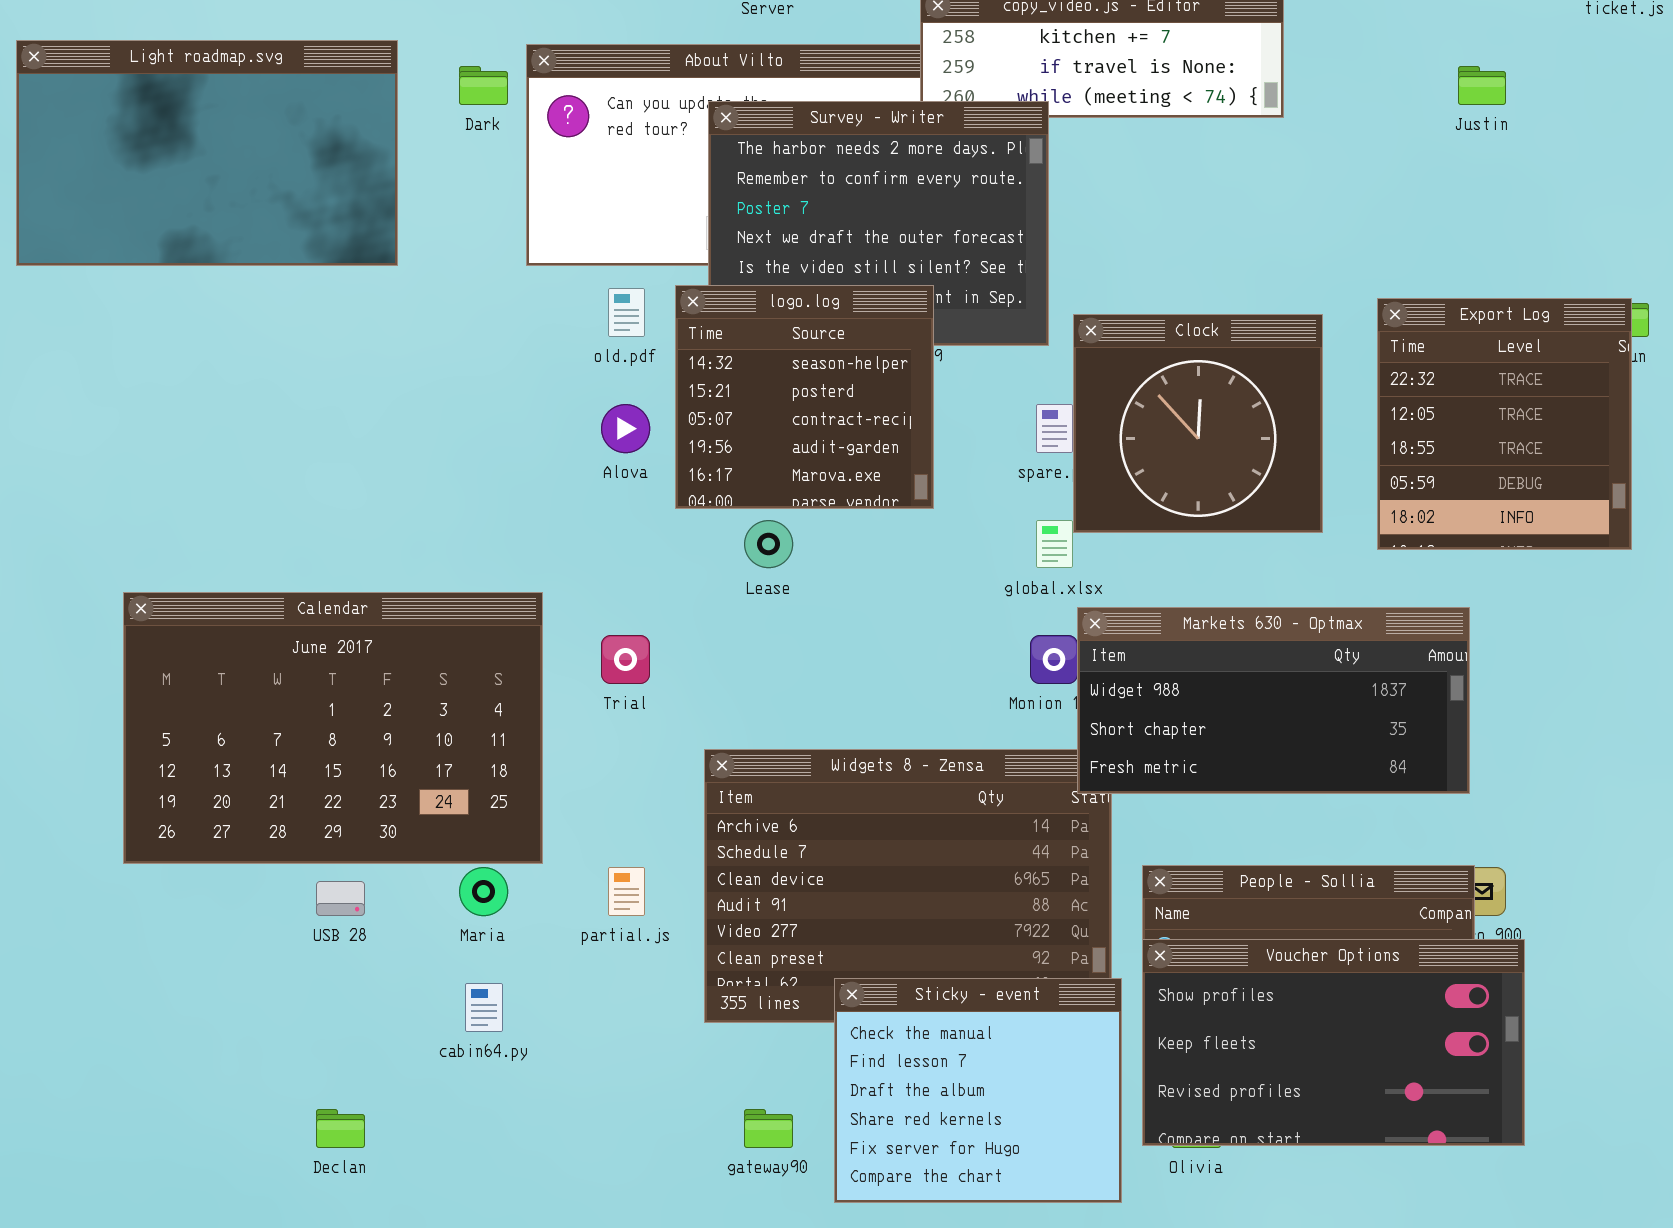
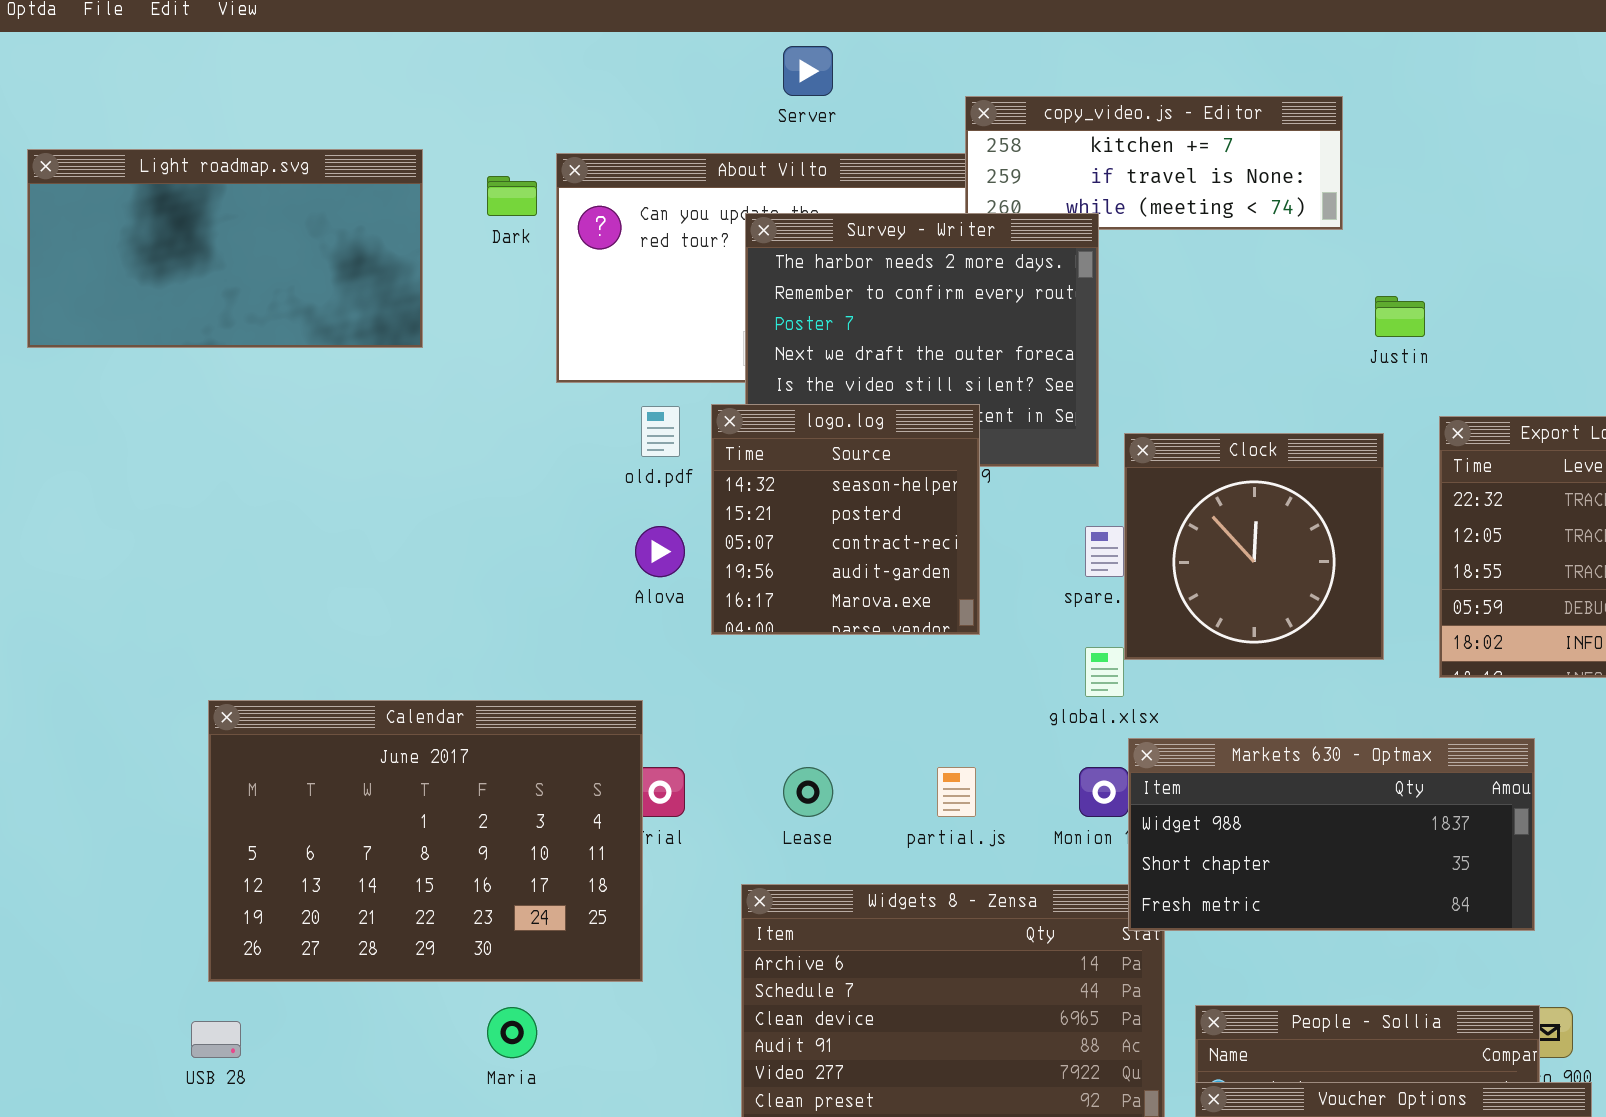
Light roadmap.svg: [16,40,398,266] -> [27,149,423,348], resized
Justin: [1458,66,1506,105] -> [1375,296,1425,337], moved
Lease: [744,520,793,568] -> [783,767,833,817], moved
Calendar: [123,592,543,864] -> [208,700,643,982], moved
partial.js: [608,867,645,916] -> [937,767,976,817], moved
USB 28: [316,881,365,916] -> [191,1021,241,1058], moved

